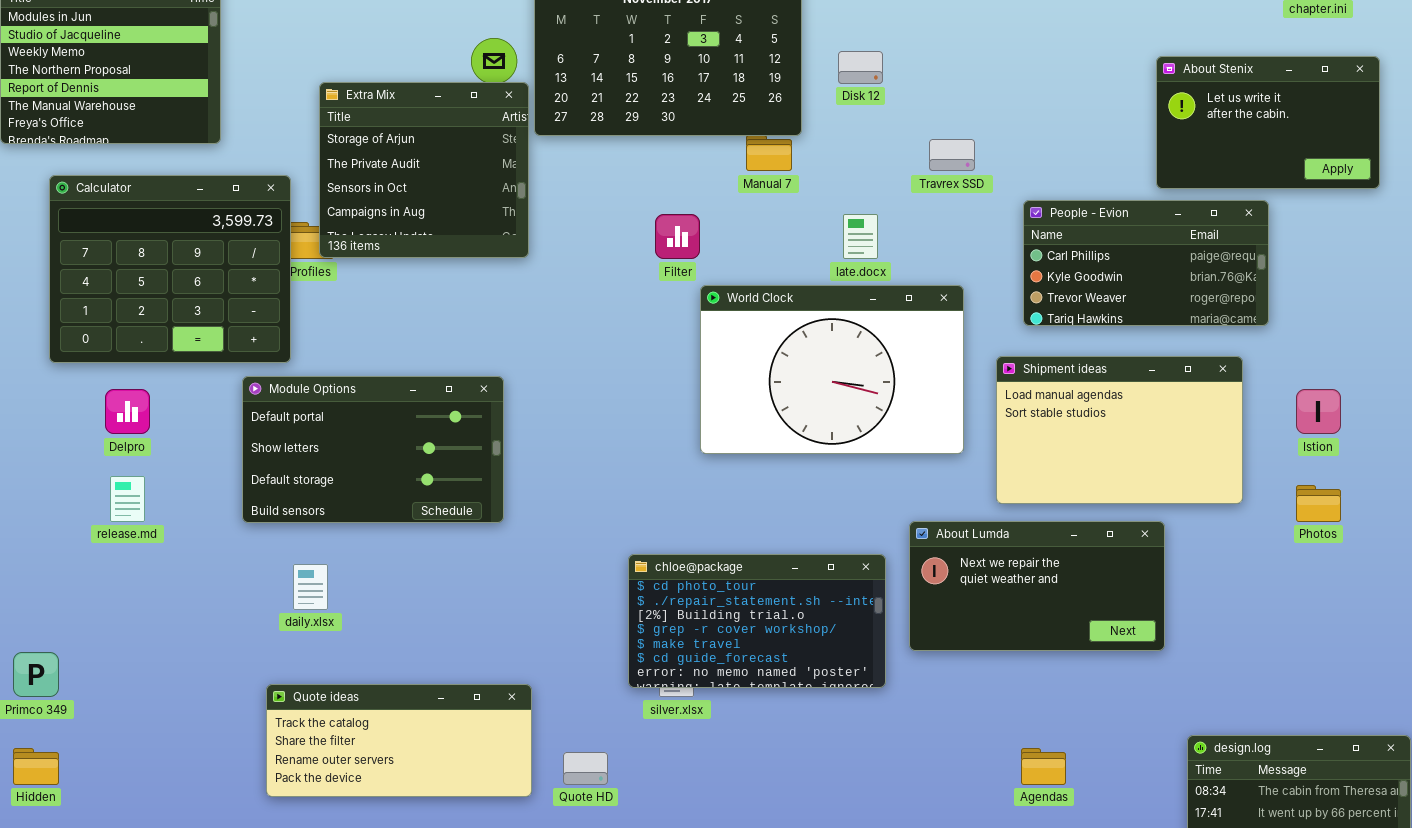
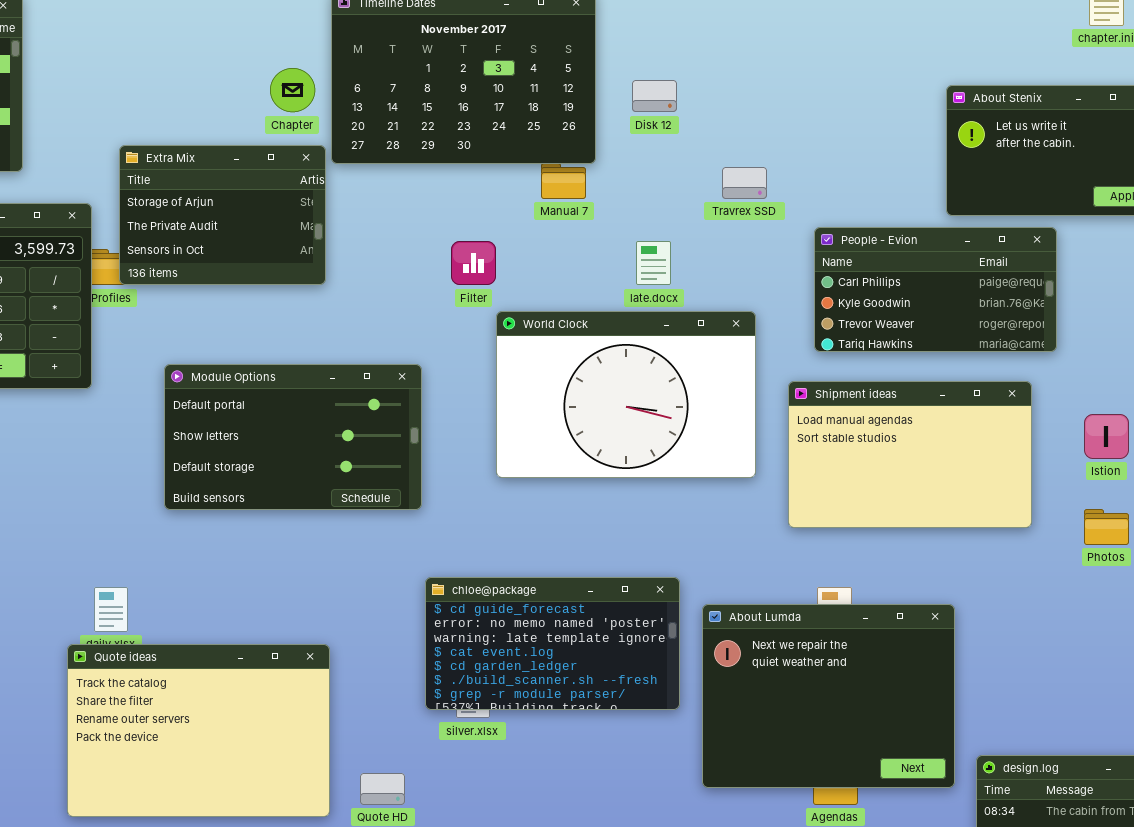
Extra Mix: [319,82,529,258] -> [119,145,326,285], resized
Module Options: [242,376,504,523] -> [164,364,422,510], moved
About Lumda: [909,521,1165,651] -> [702,604,955,788], moved, resized
chloe@package: [628,554,886,688] -> [425,577,680,710], scrolled down 5 rows
Quote ideas: [266,684,532,797] -> [67,644,330,817], resized

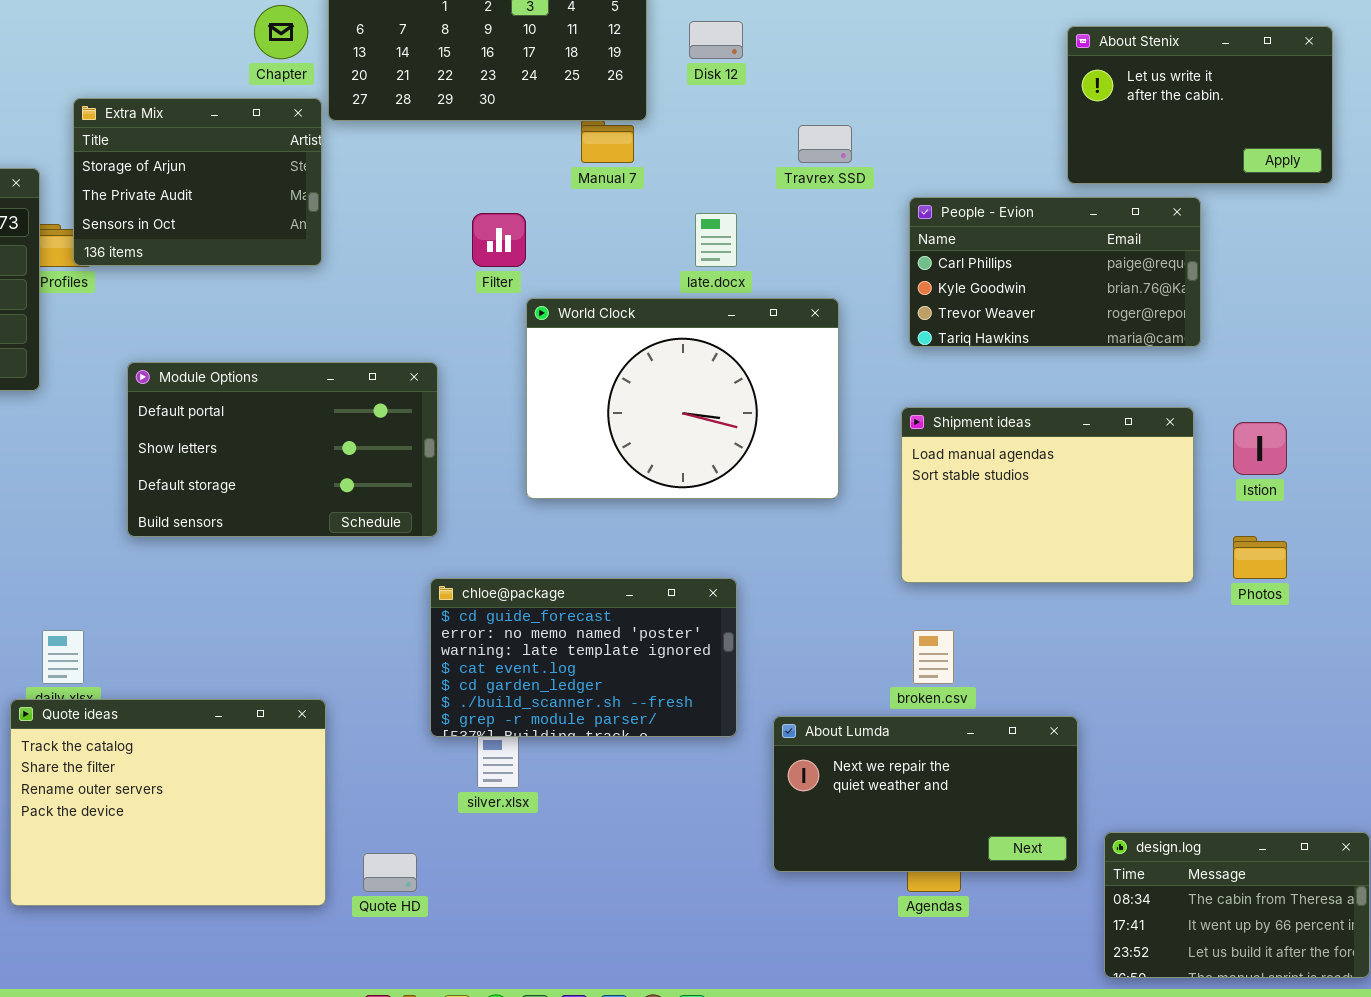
Shipment ideas: [788,381,1032,528] -> [901,407,1194,583], moved
chloe@package: [425,577,680,710] -> [430,578,737,737], moved
About Lumda: [702,604,955,788] -> [773,716,1078,872], resized

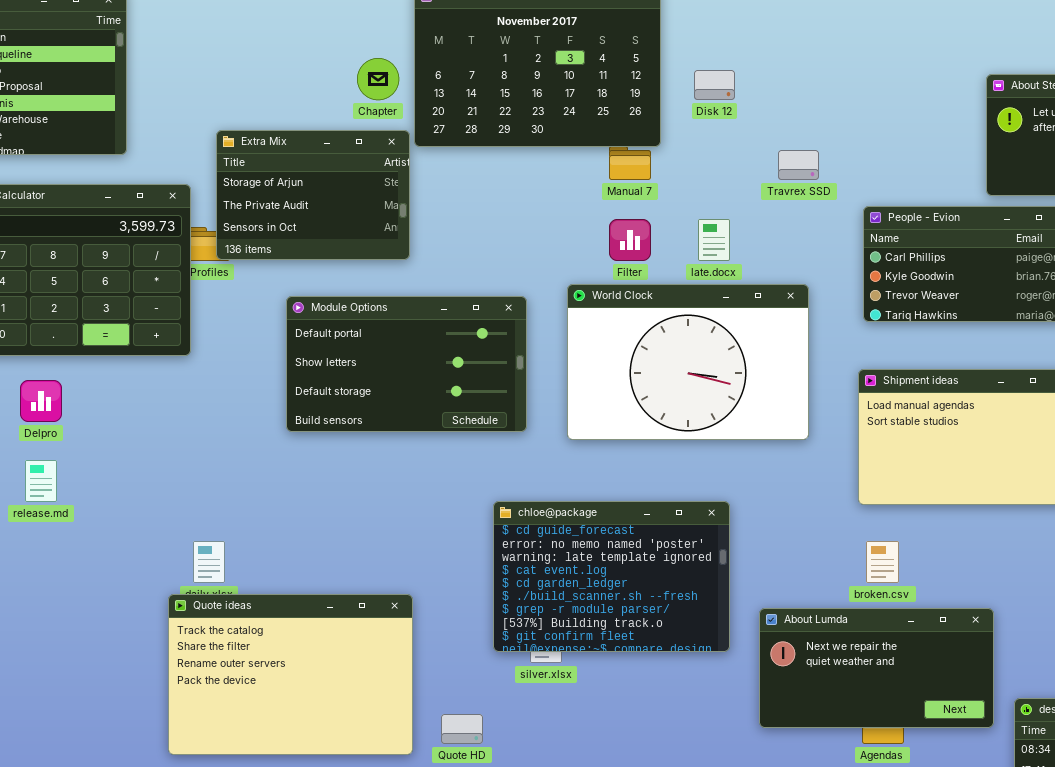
Filter: [472,213,526,267] -> [609,219,651,261], moved
Module Options: [127,362,438,537] -> [286,296,527,432], moved
chloe@package: [430,578,737,737] -> [493,501,730,652], resized

